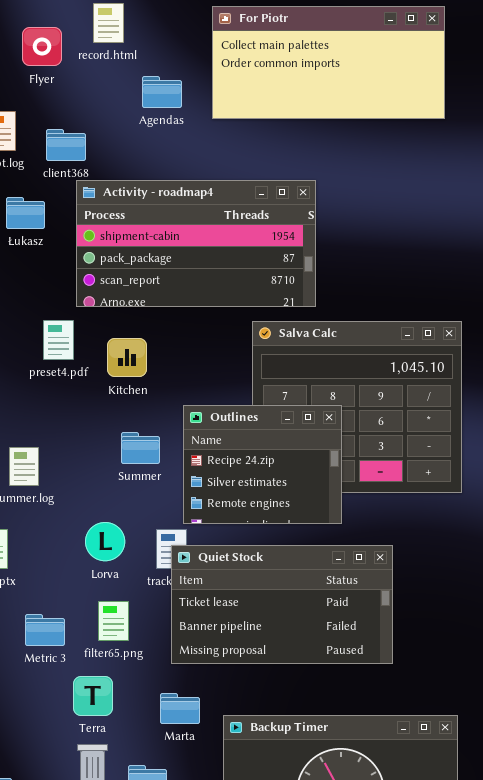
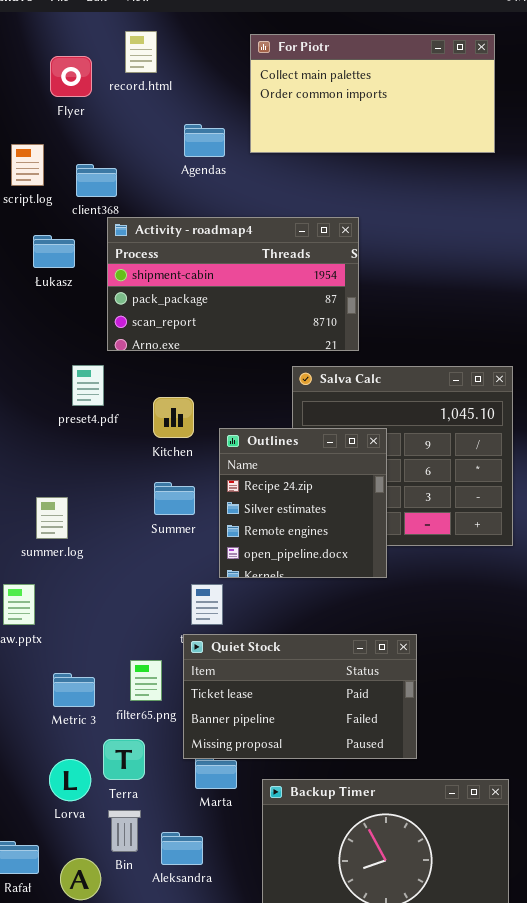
Agendas: [142,76,182,108] -> [184,124,225,157], moved
Kitchen: [107,338,147,377] -> [153,397,194,438], moved
Outlines: [183,405,342,524] -> [219,428,387,578], resized
Lorva: [85,522,125,561] -> [49,759,91,801], moved
Quiet Stock: [171,545,393,664] -> [183,634,417,759], moved

